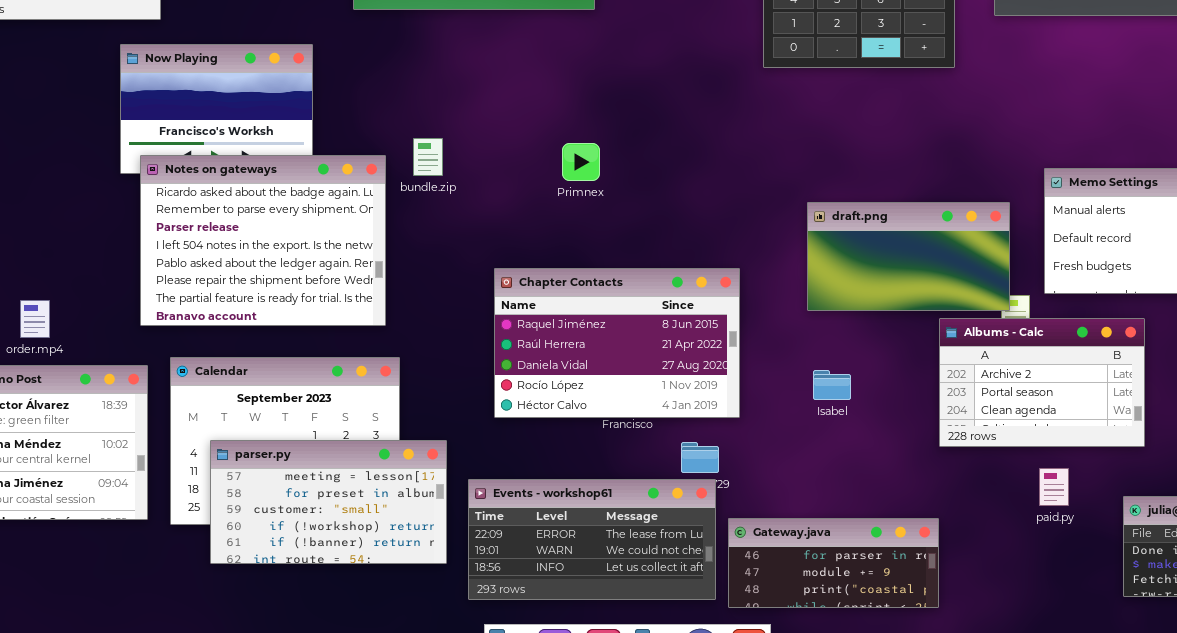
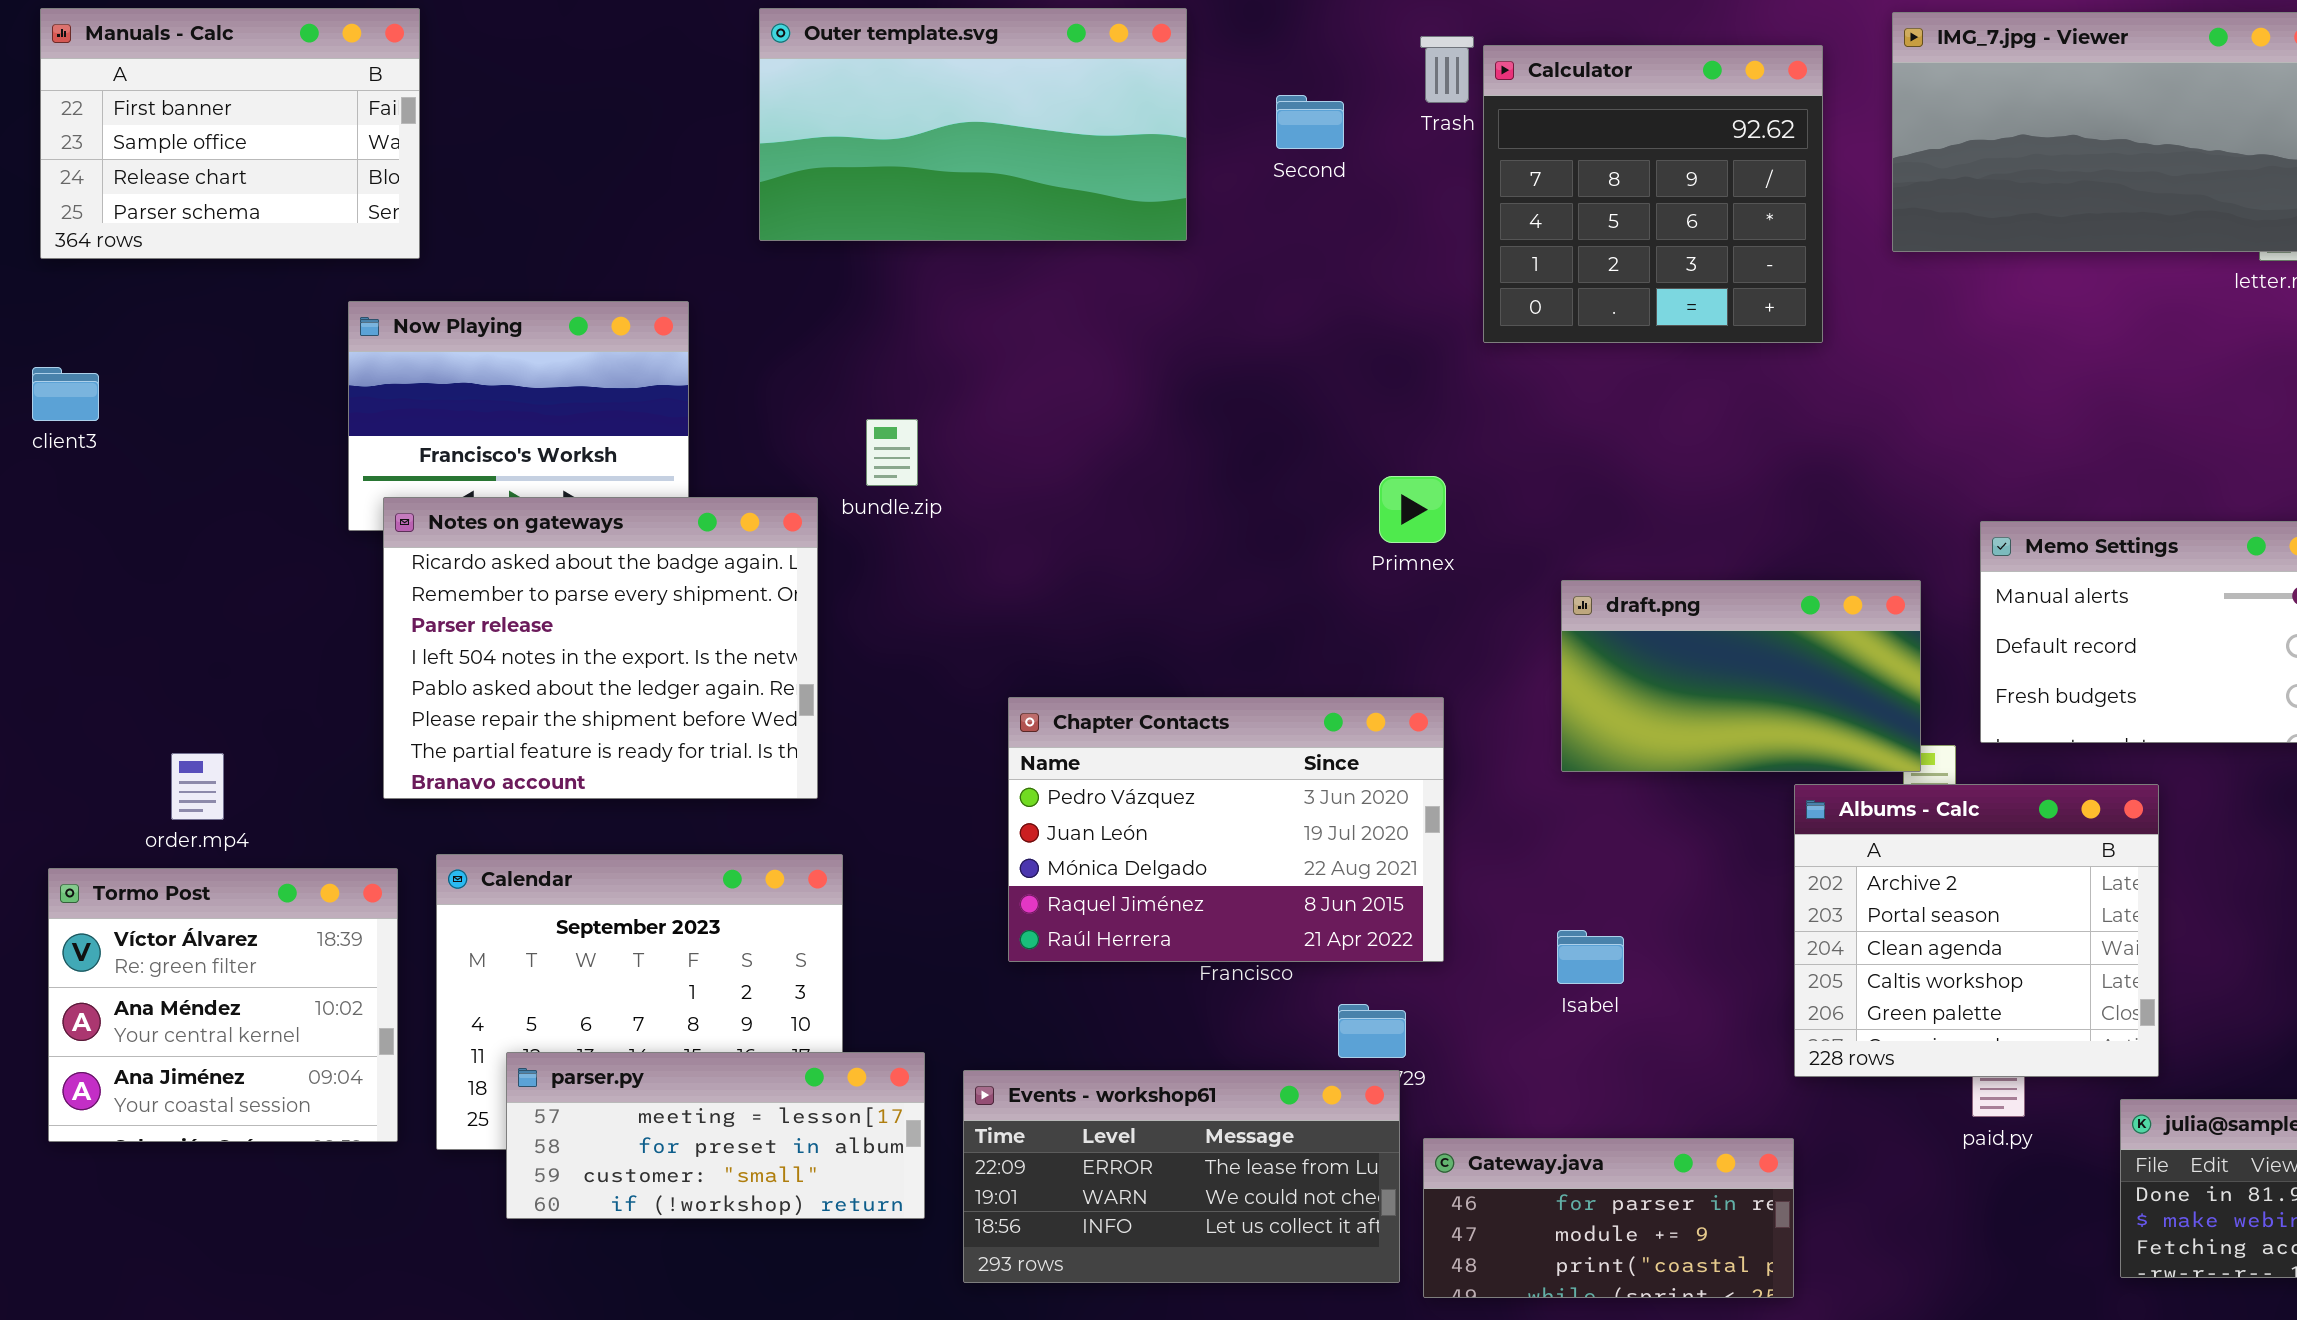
bundle.zip: [413,138,443,176] -> [866,419,918,486], moved
Primnex: [562,143,600,181] -> [1379,476,1446,543], moved
Chapter Contacts: [494,268,740,418] -> [1008,697,1444,962], scrolled up 3 rows
Albums - Calc: [939,318,1145,447] -> [1794,784,2159,1077], resized
Isabel: [813,370,851,400] -> [1557,930,1624,984], moved
parser.py: [210,440,447,564] -> [506,1052,925,1219], resized

